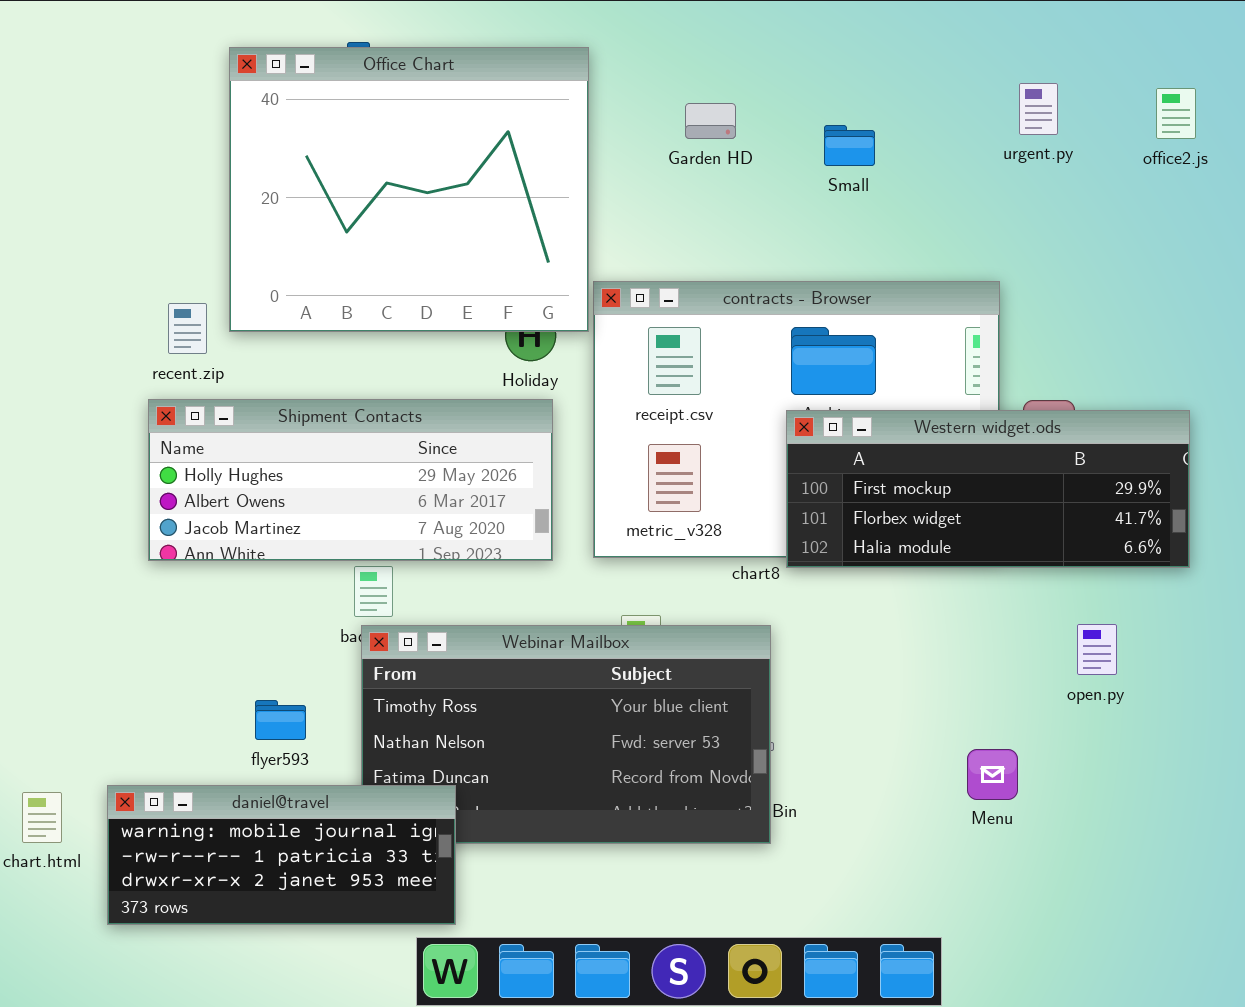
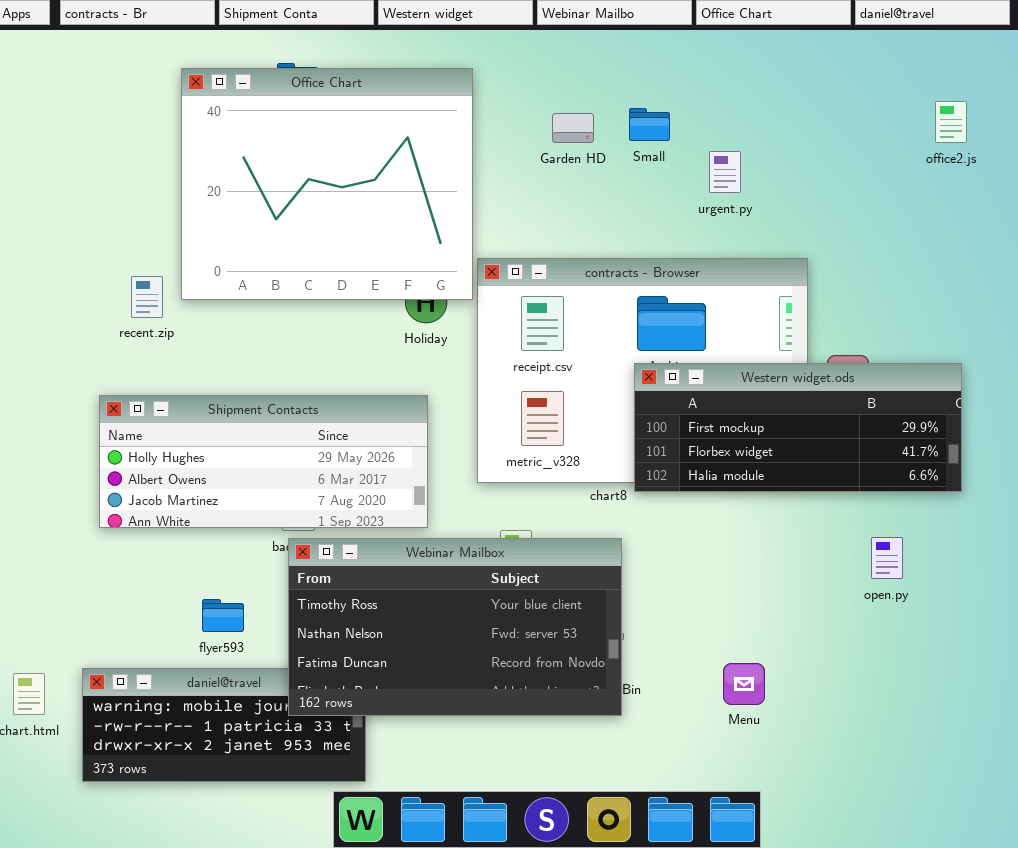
urgent.py: [1019,83,1058,135] -> [709,151,741,193], moved
Small: [824,125,875,166] -> [629,108,670,141], moved
Shipment Contacts: [148,399,553,561] -> [99,395,428,528], moved
Webinar Mailbox: [361,625,771,844] -> [288,538,622,716], raised
Menu: [967,749,1018,800] -> [723,663,765,705], moved

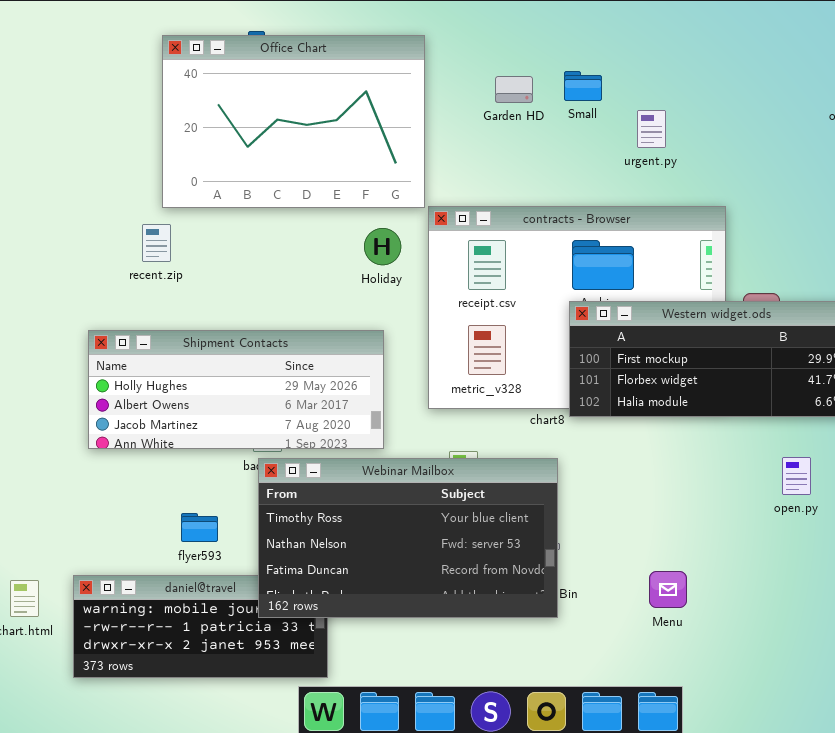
Office Chart: [181,68,473,300] -> [162,35,425,208], resized
recent.zip: [131,276,163,318] -> [142,224,171,262], moved

